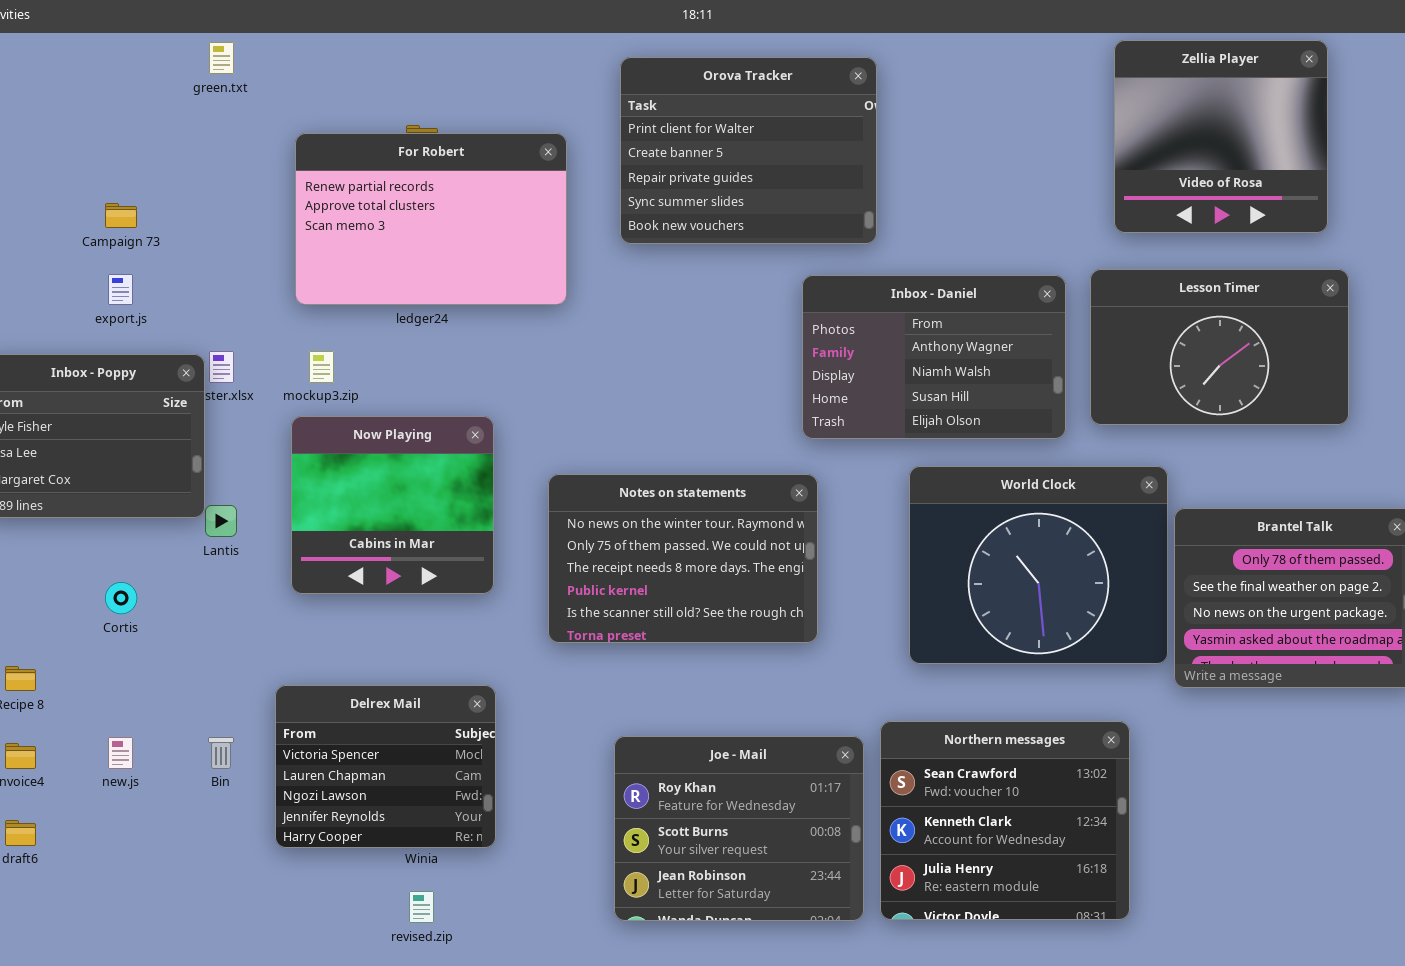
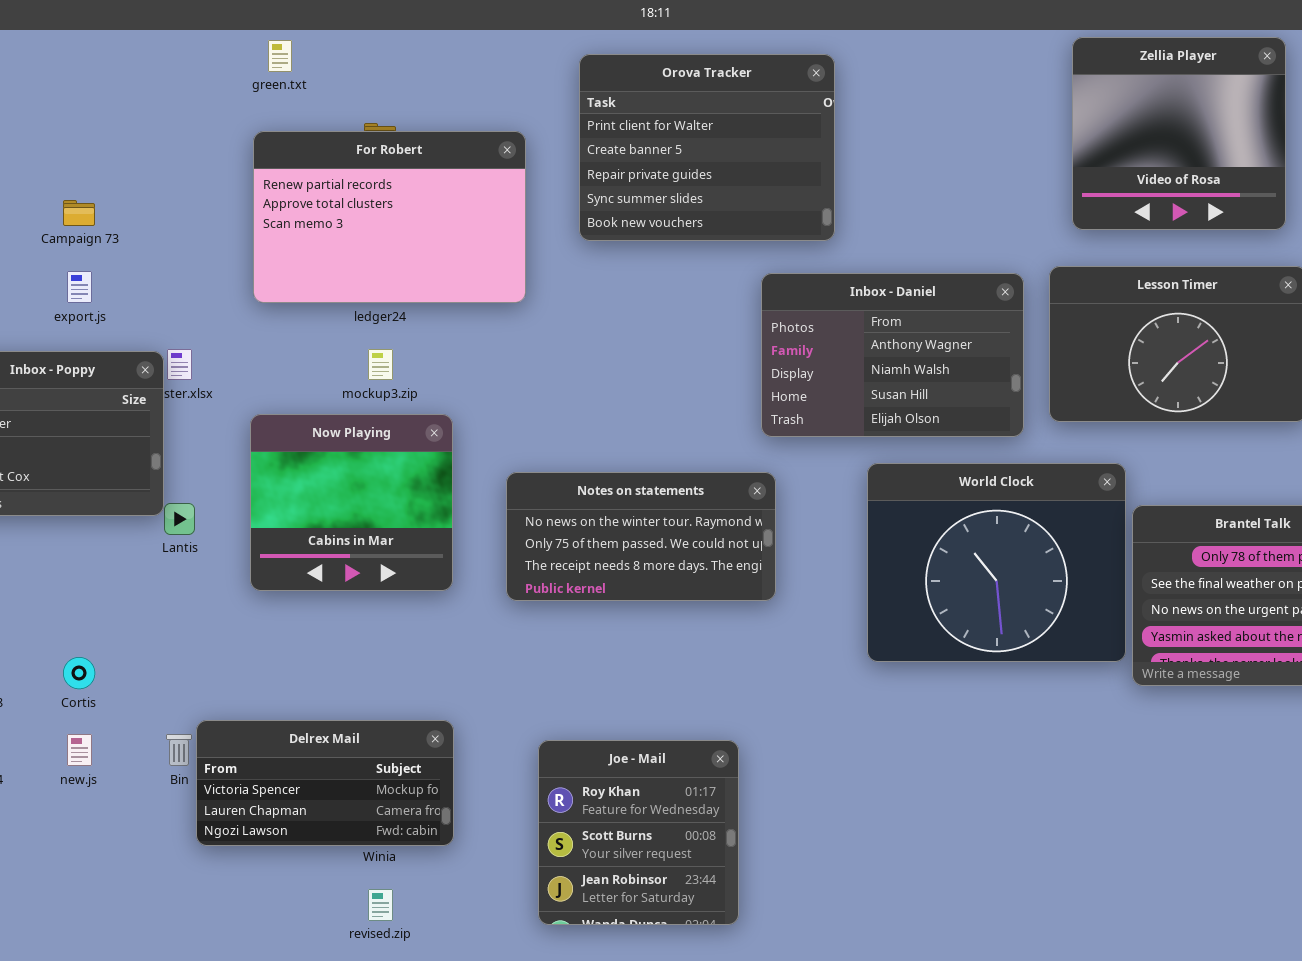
green.txt: [209,42,234,74] -> [268,40,292,72], moved
mockup3.zip: [309,351,334,383] -> [368,349,393,380], moved
Notes on statements: [548,474,818,643] -> [506,472,776,601], resized
Cortis: [105,582,137,614] -> [63,657,95,689], moved
Delrex Mail: [275,685,496,848] -> [196,720,454,846], resized
Northern messages: [880,721,1130,920] -> none, closed
Joe - Mail: [614,736,864,921] -> [538,740,739,925], moved, resized

